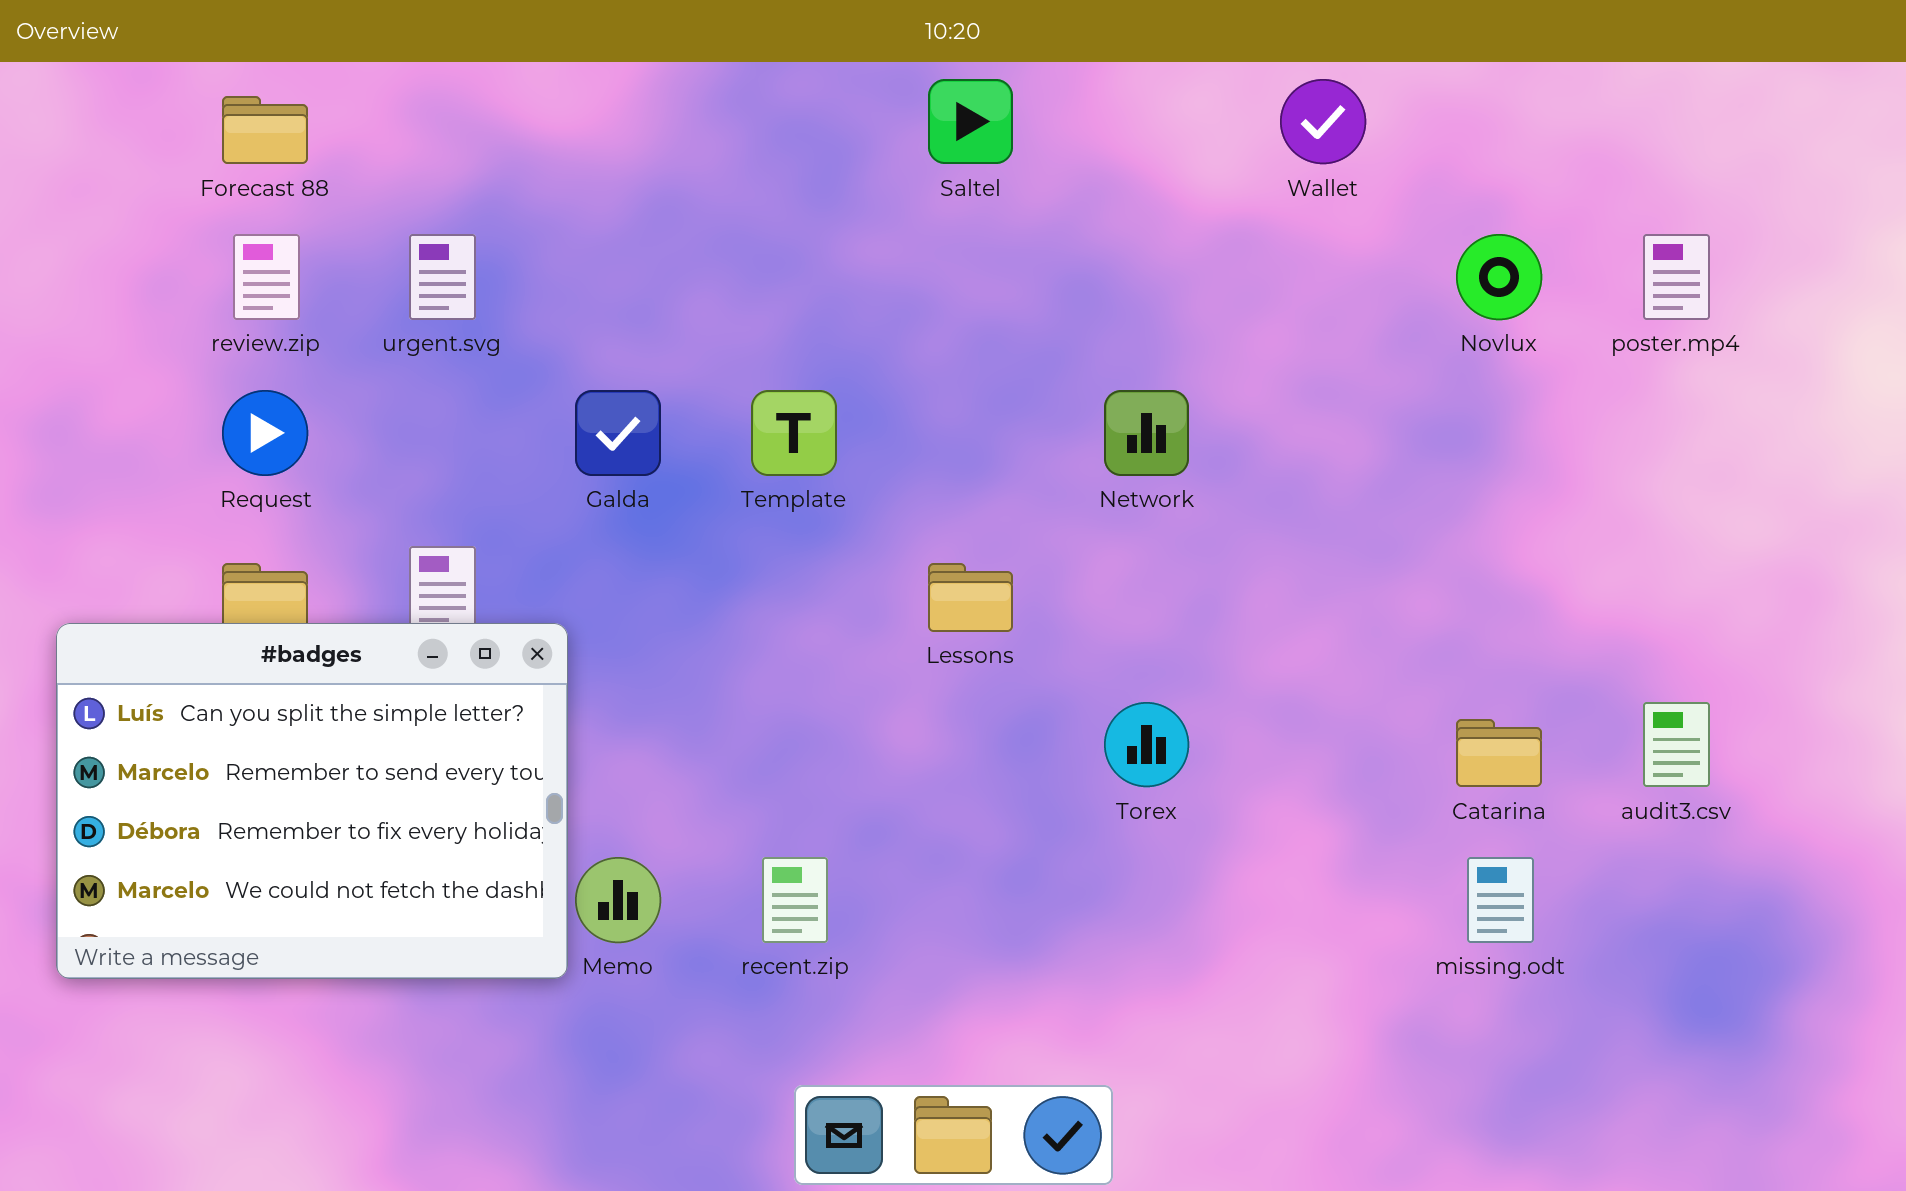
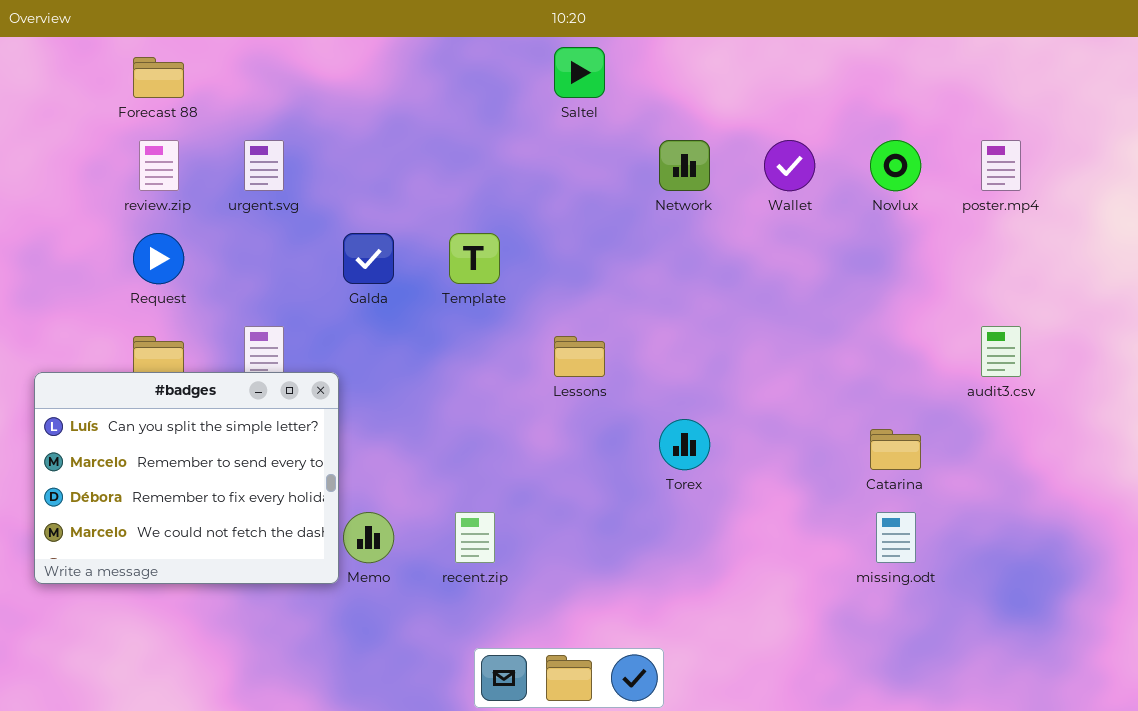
Wallet: [1280,79,1366,164] -> [764,140,815,191], moved
Network: [1104,390,1189,476] -> [659,140,710,191], moved
audit3.csv: [1643,702,1710,787] -> [981,326,1021,377], moved

